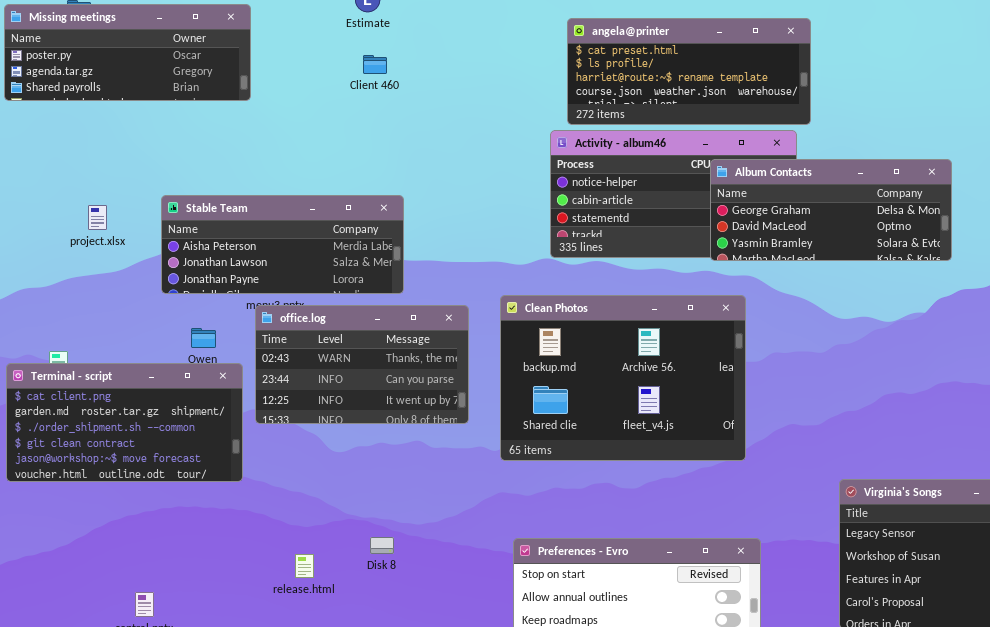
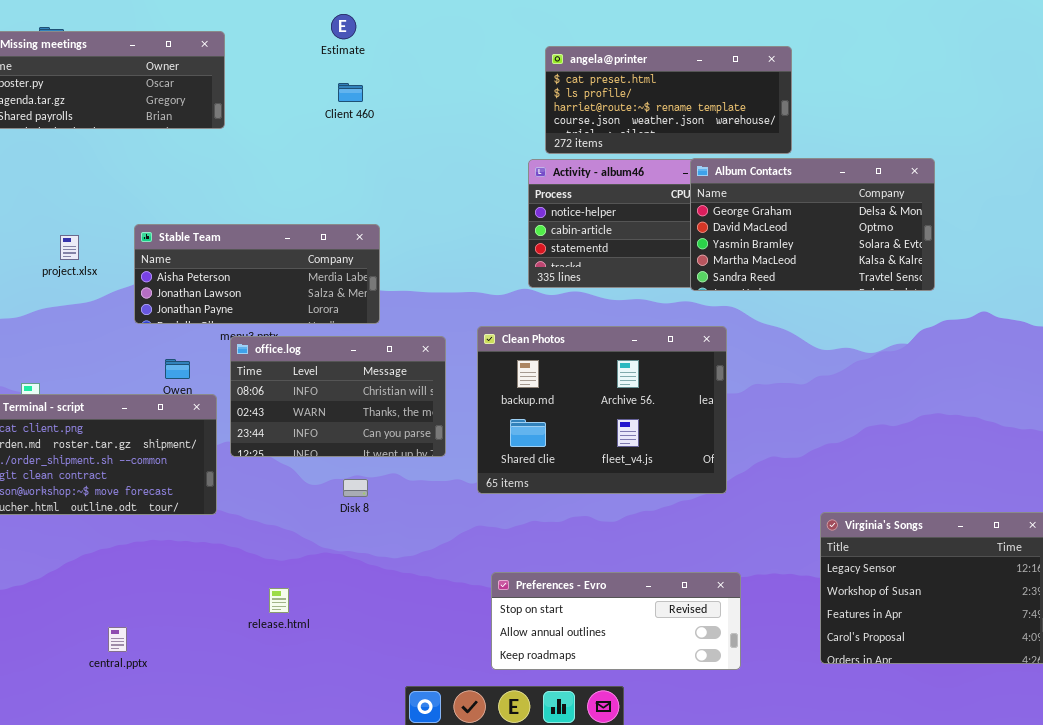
Album Contacts: [710,159,952,261] -> [690,158,935,291], resized
office.log: [255,305,469,424] -> [230,336,446,457], scrolled up 1 row
Disk 8: [370,537,394,554] -> [343,479,368,497], moved

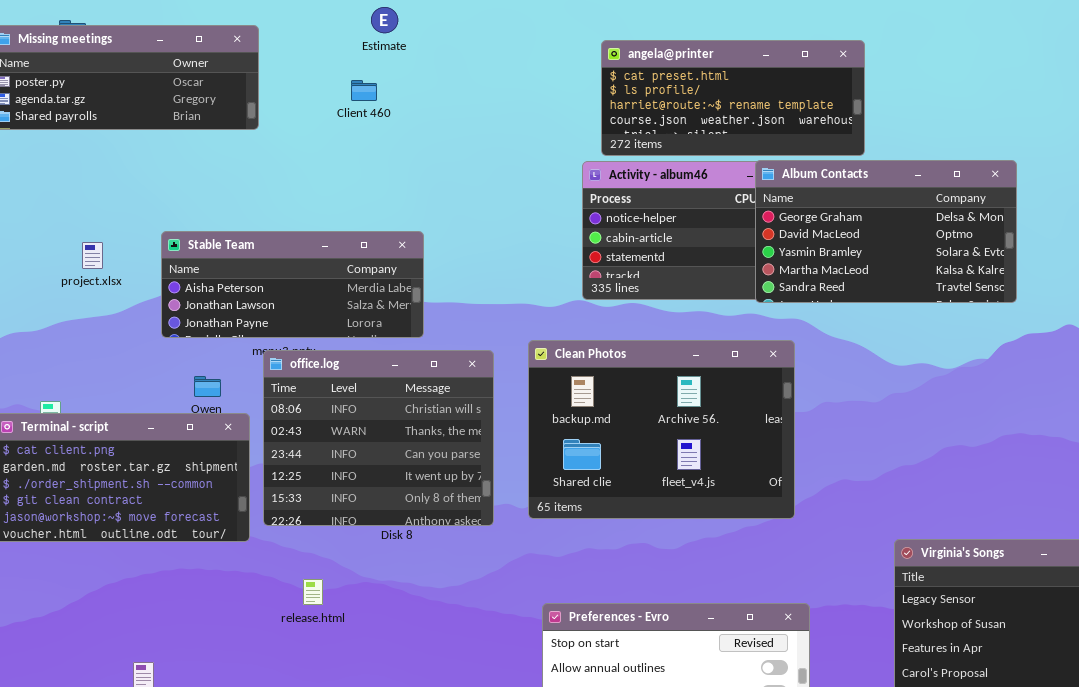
Client 460: [338,83,363,102] -> [351,80,377,101], moved
office.log: [230,336,446,457] -> [263,350,494,526], resized
release.html: [269,588,289,613] -> [303,579,323,605], moved

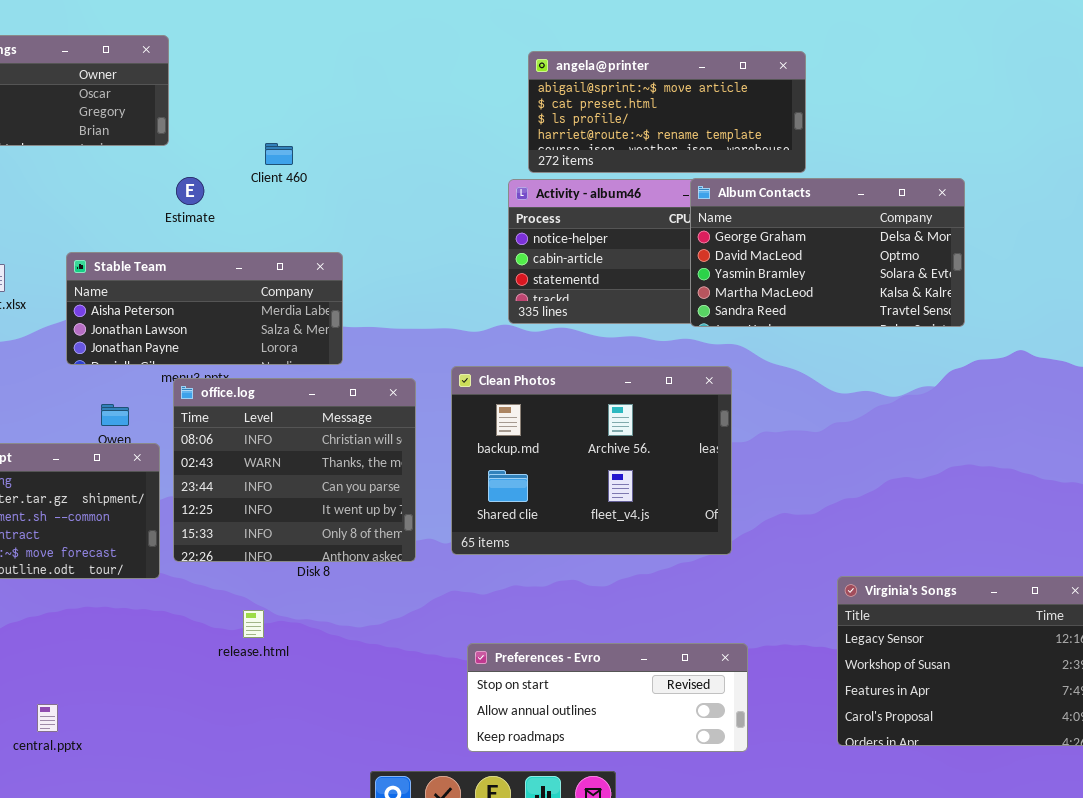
Estimate: [371,7,398,33] -> [176,177,204,205], moved
angela@printer: [601,40,865,156] -> [528,51,806,173], scrolled up 1 row
Client 460: [351,80,377,101] -> [265,143,293,165], moved
release.html: [303,579,323,605] -> [243,610,264,638], moved

